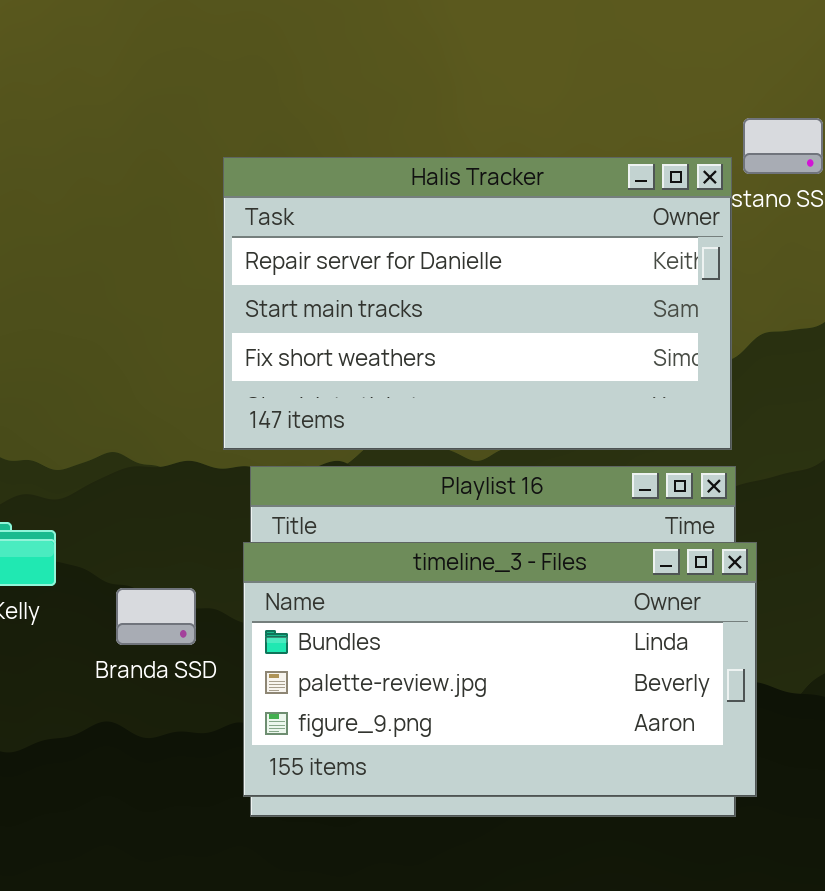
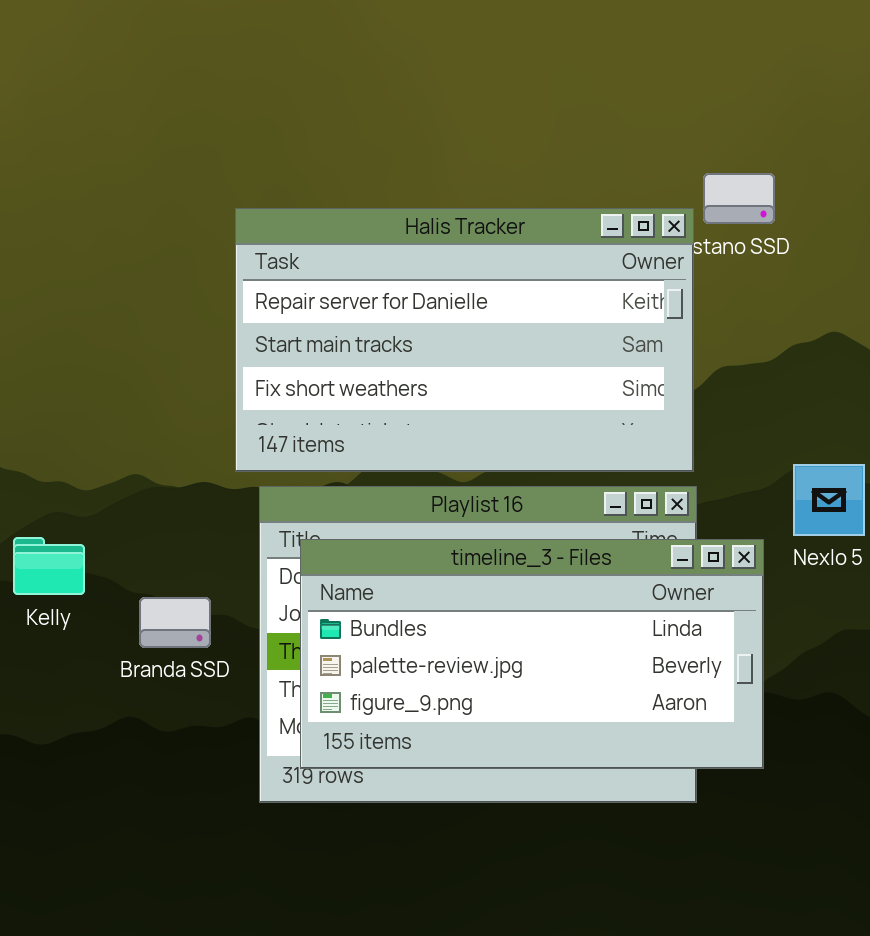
timeline_3 - Files: [243,542,757,797] -> [300,539,764,769], moved

